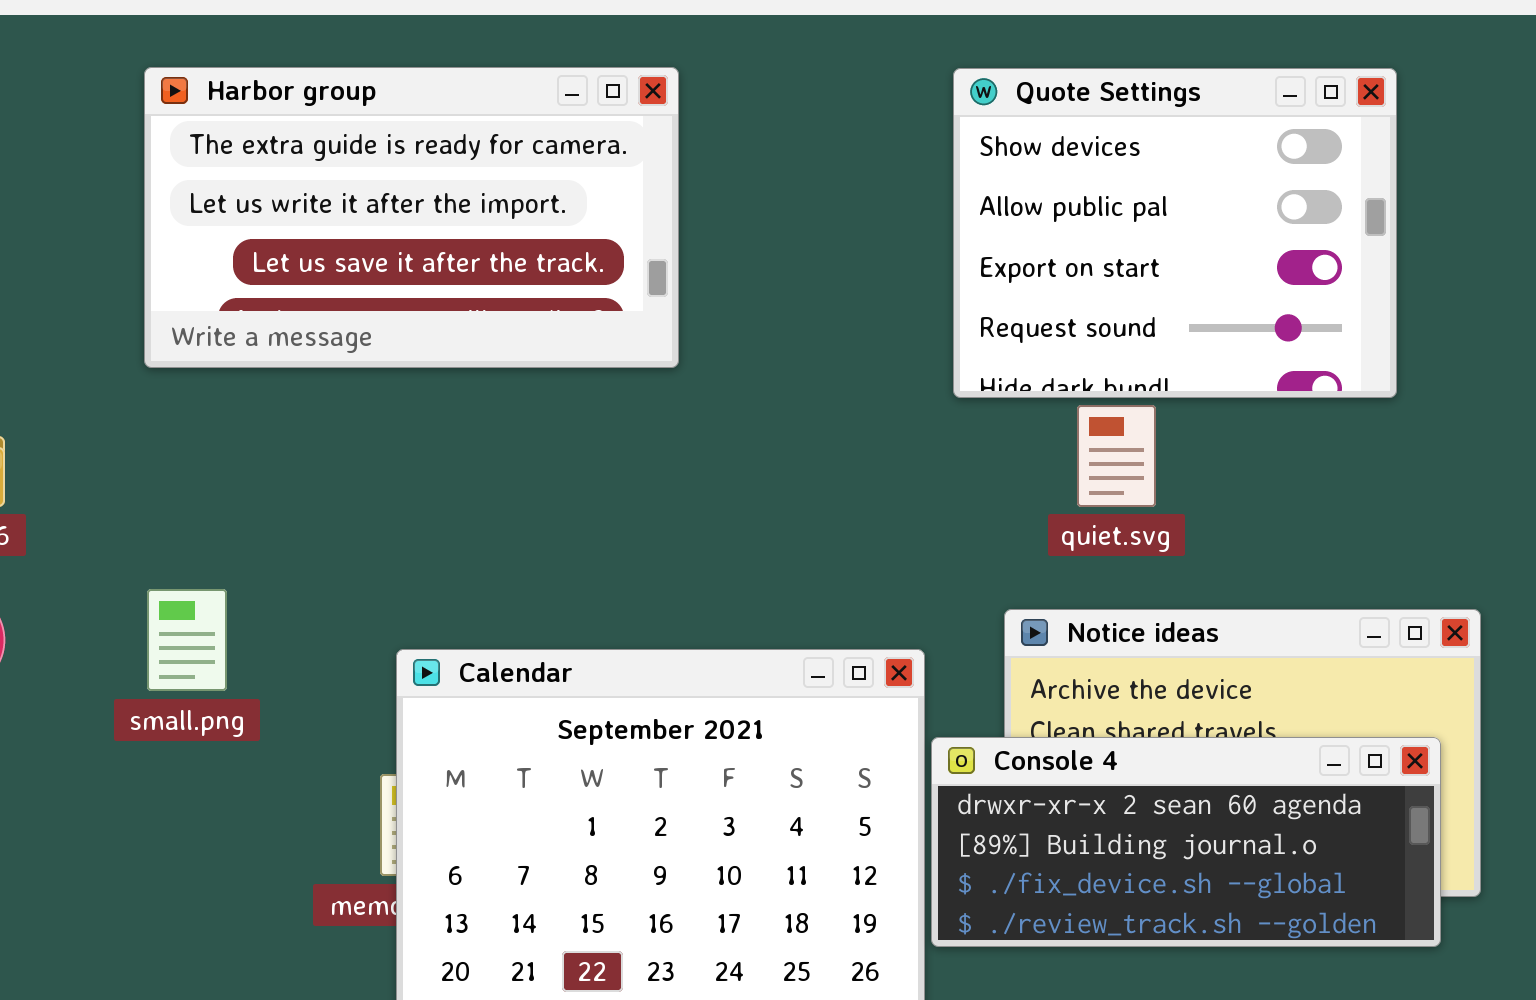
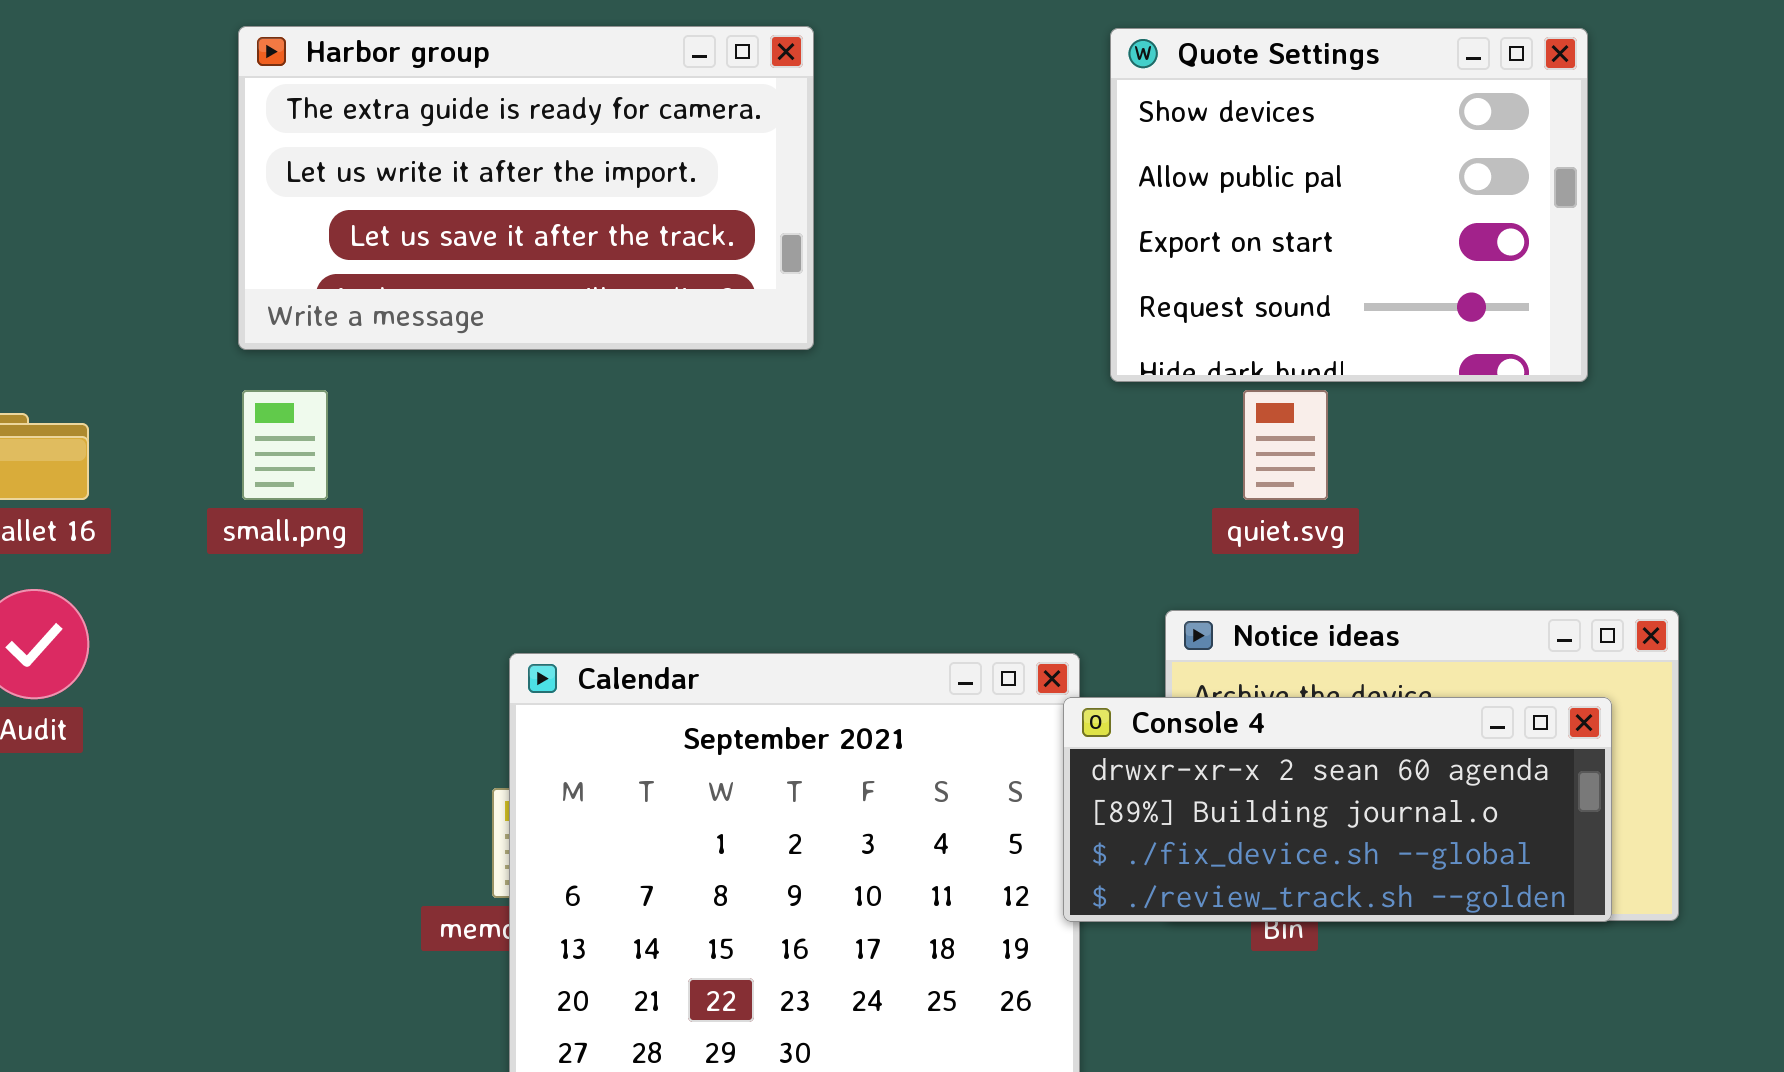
small.png: [147,589,227,691] -> [242,390,328,500], moved
Console 4: [931,737,1441,947] -> [1063,697,1612,922], moved

